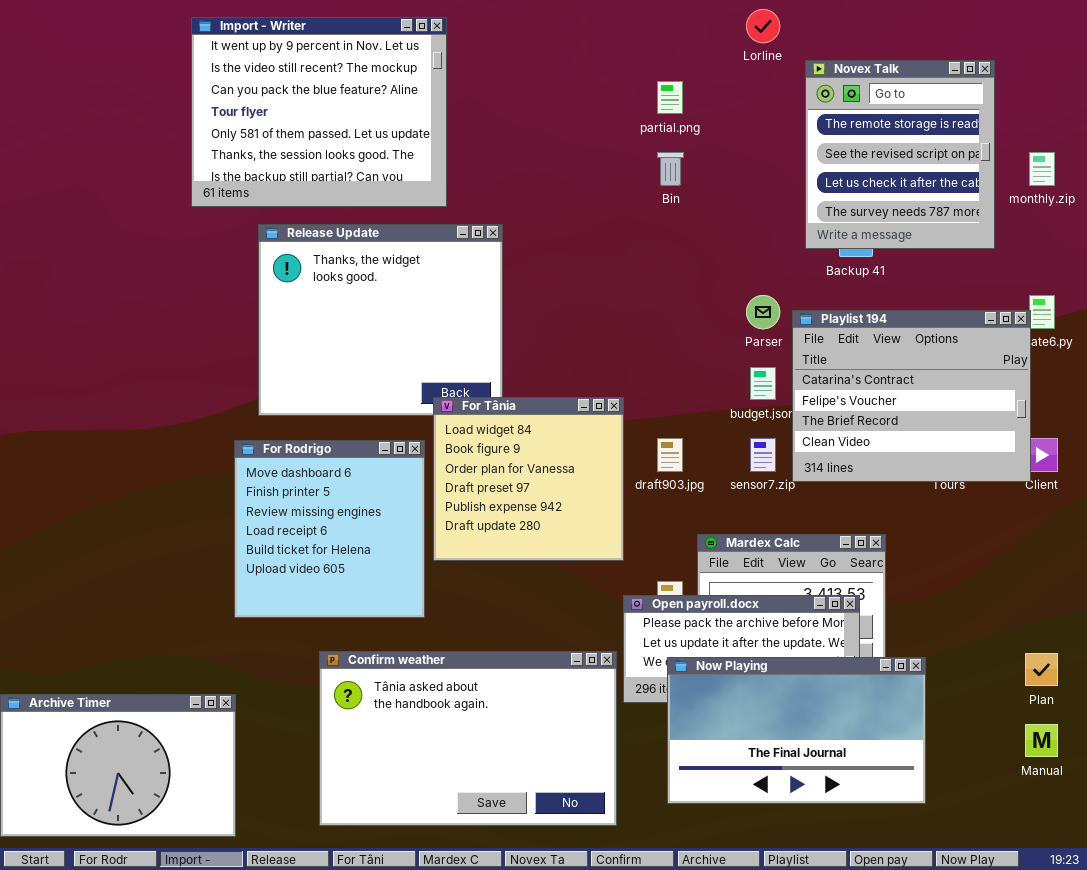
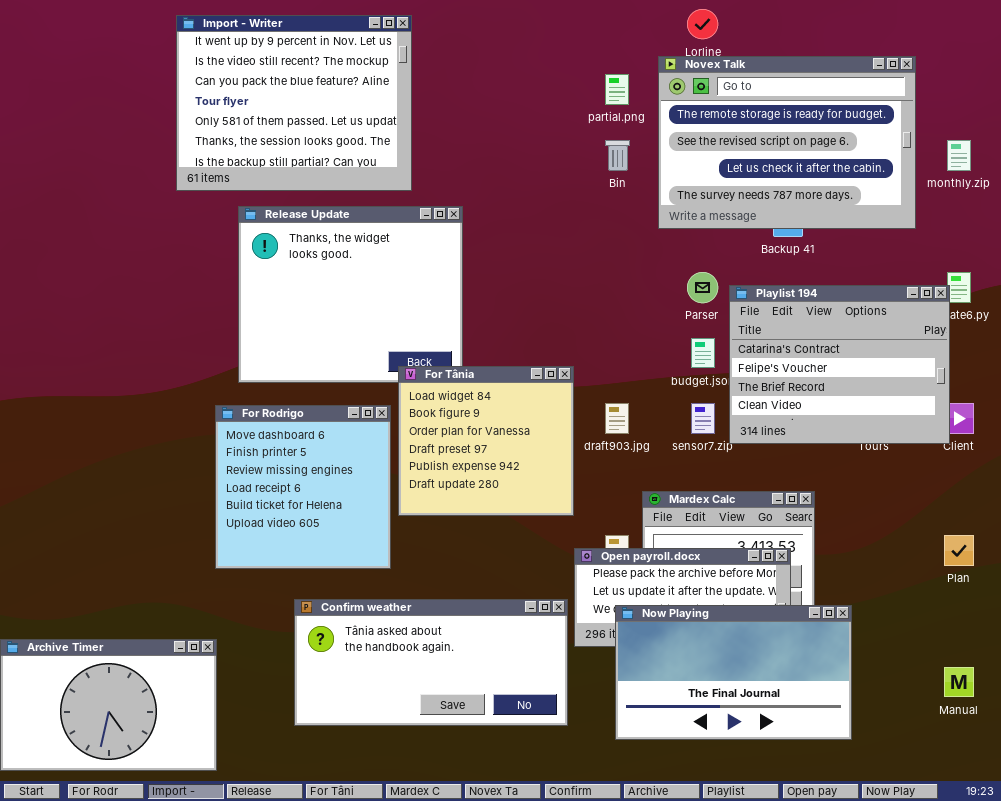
Novex Talk: [805,60,995,249] -> [658,56,916,229], resized
Confirm weather: [319,651,617,826] -> [294,599,568,726], resized
Plan: [1025,653,1058,686] -> [944,535,974,566], moved

